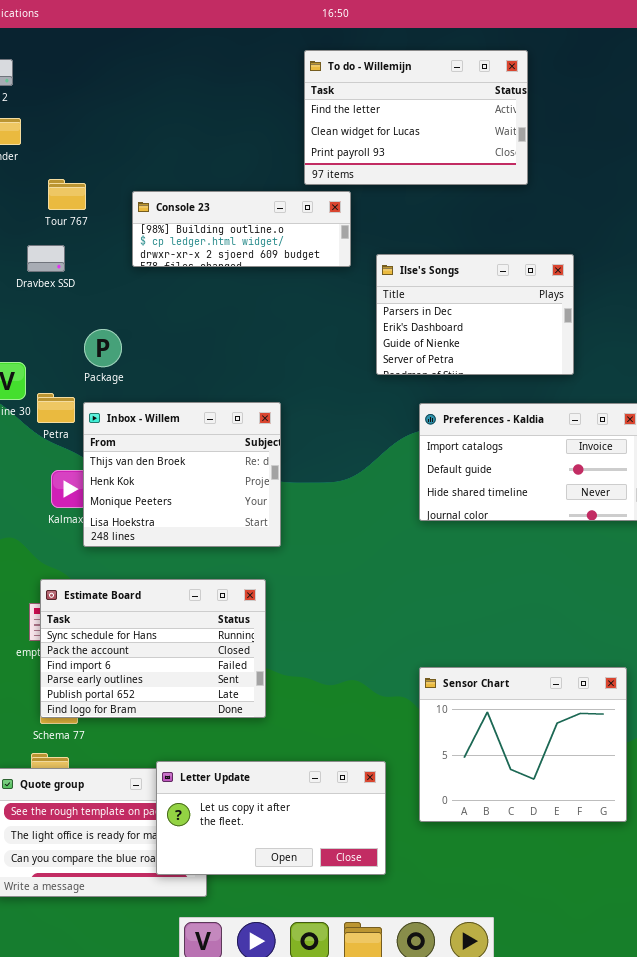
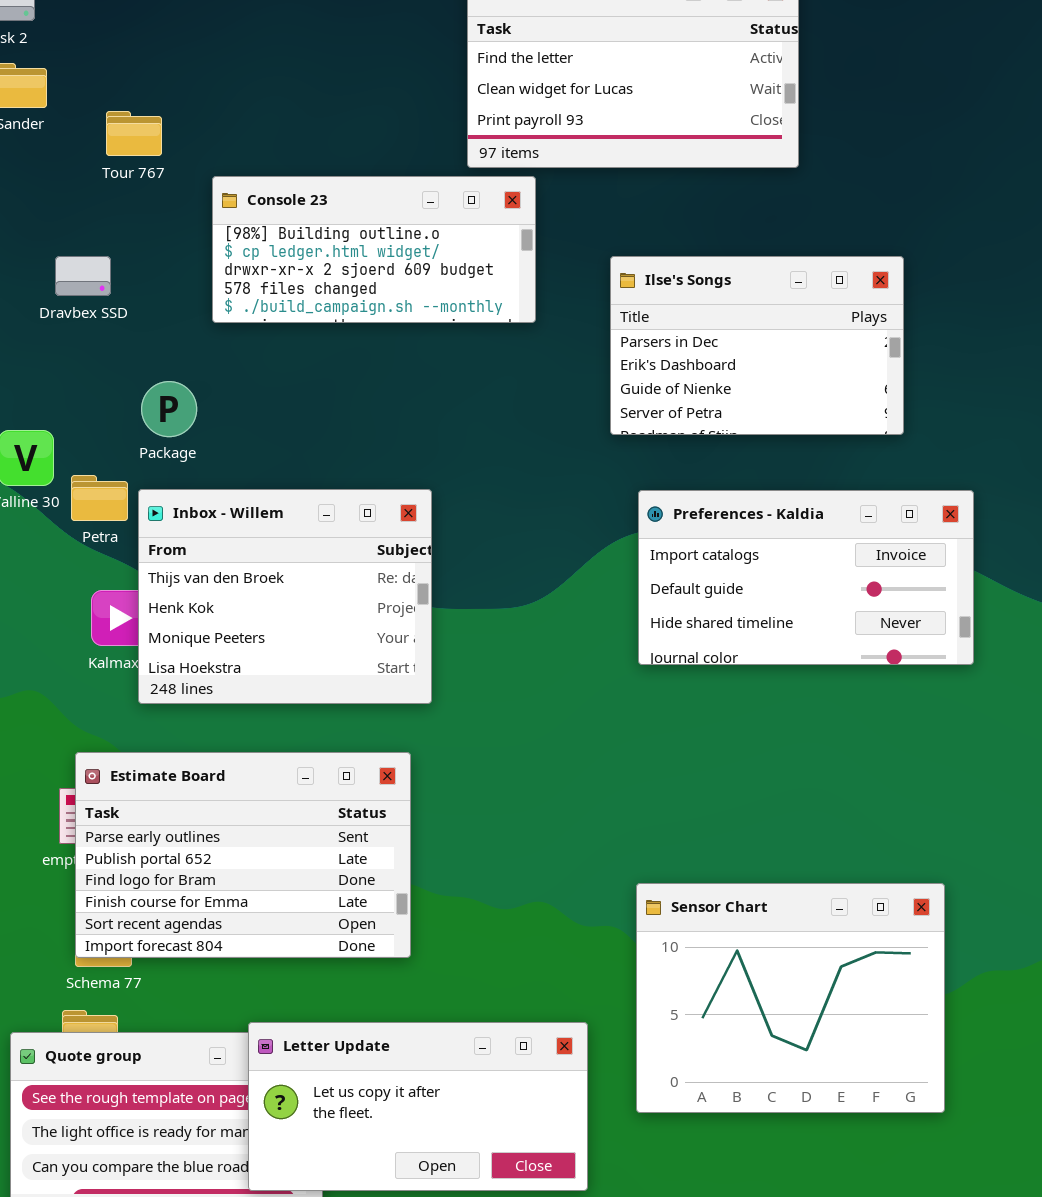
Tour 767: [48,179,86,210] -> [106,111,162,156], moved
Console 23: [132,191,351,267] -> [212,176,536,323], resized
Ilse's Songs: [376,254,574,375] -> [610,256,904,435], moved
Estimate Board: [40,579,266,718] -> [75,752,411,958], scrolled down 3 rows

